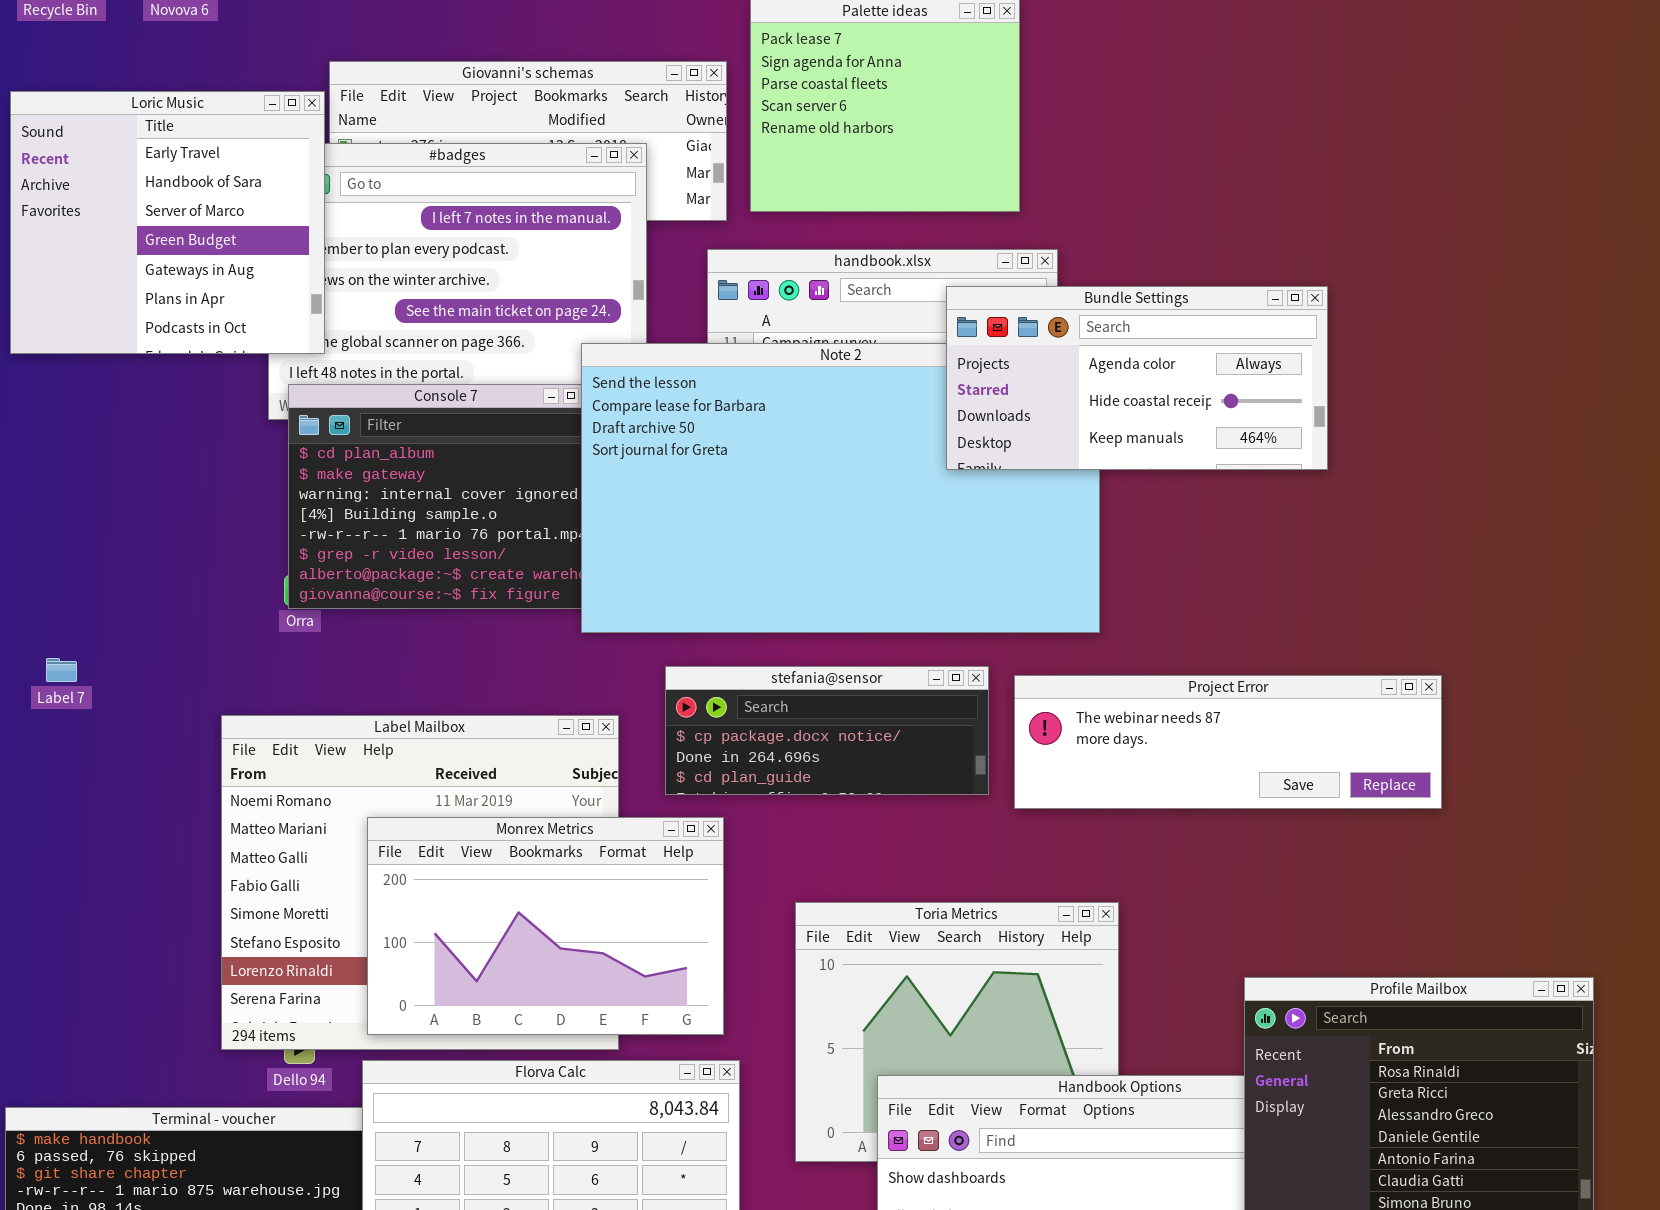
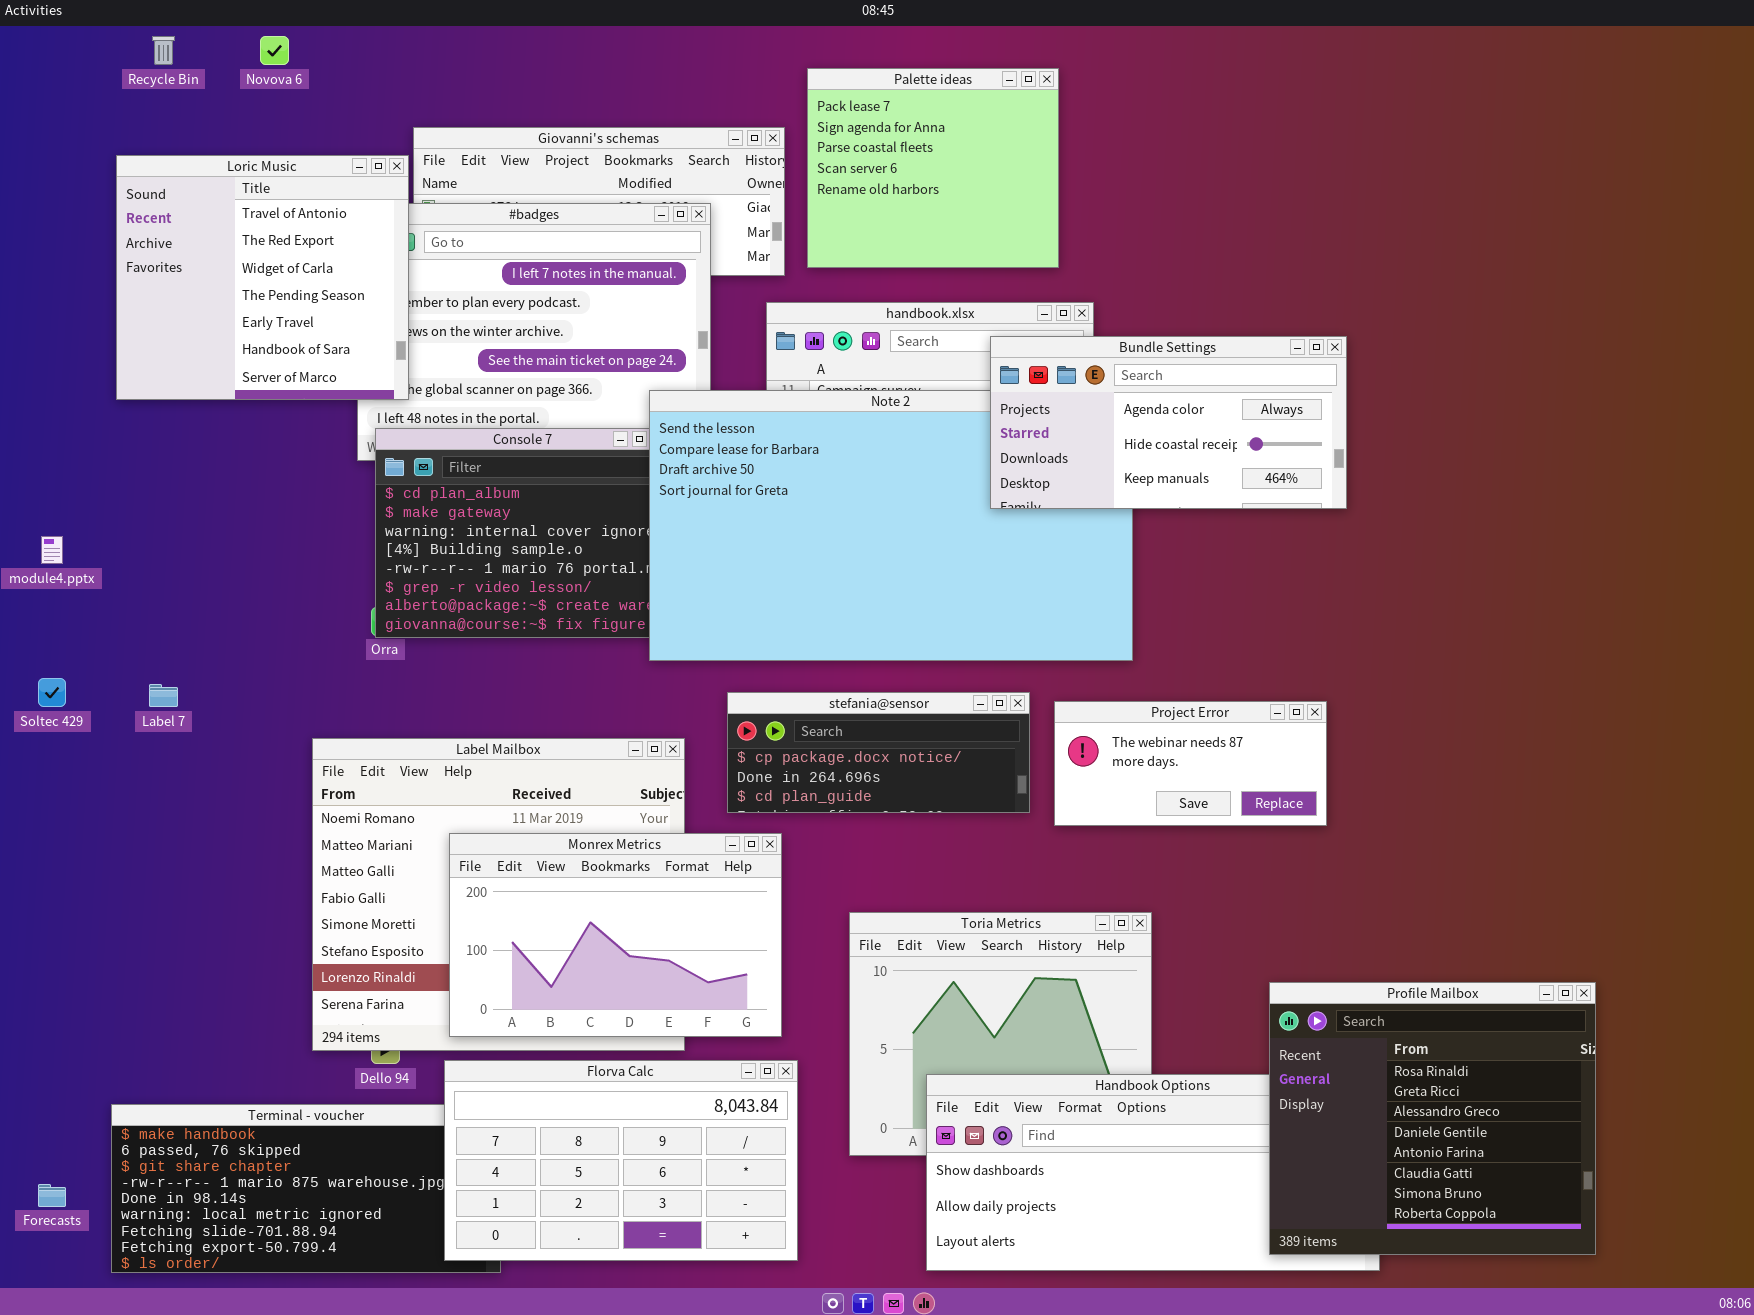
Loric Music: [10,91,325,354] -> [116,155,409,400], scrolled up 4 rows
Project Error: [1014,675,1442,809] -> [1054,701,1327,826], resized

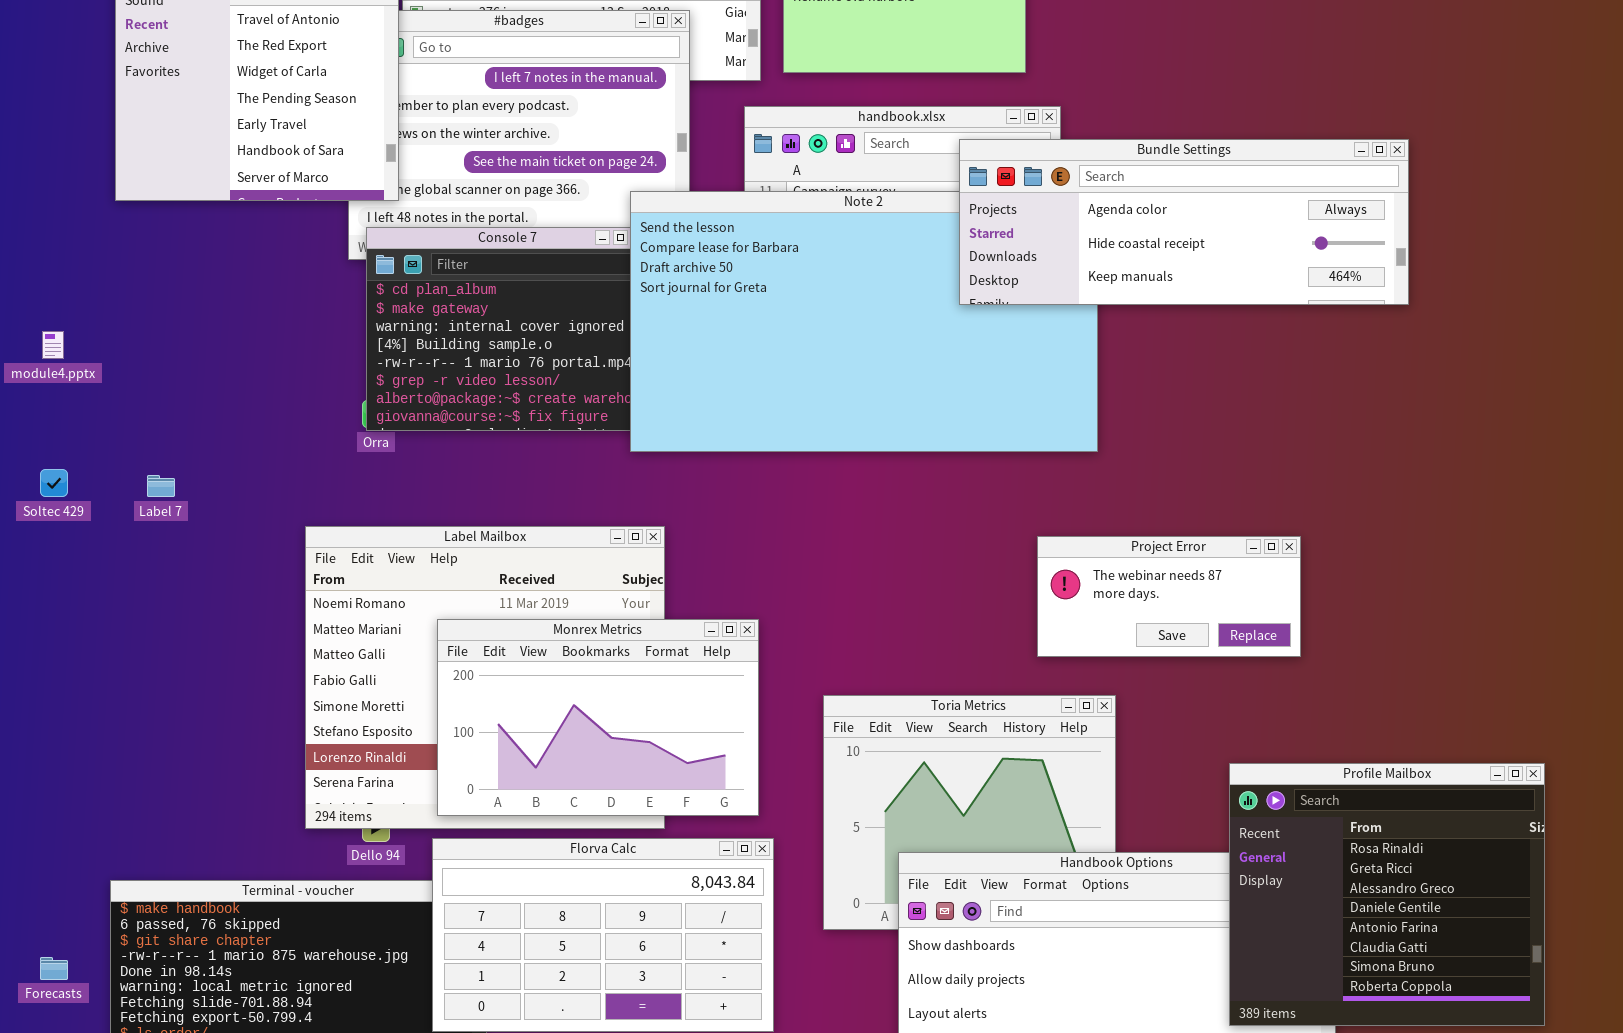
Bundle Settings: [990,336,1347,509] -> [959,139,1409,305], resized
stefania@sensor: [727,692,1030,813] -> none, closed
Project Error: [1054,701,1327,826] -> [1037,536,1301,657], moved

